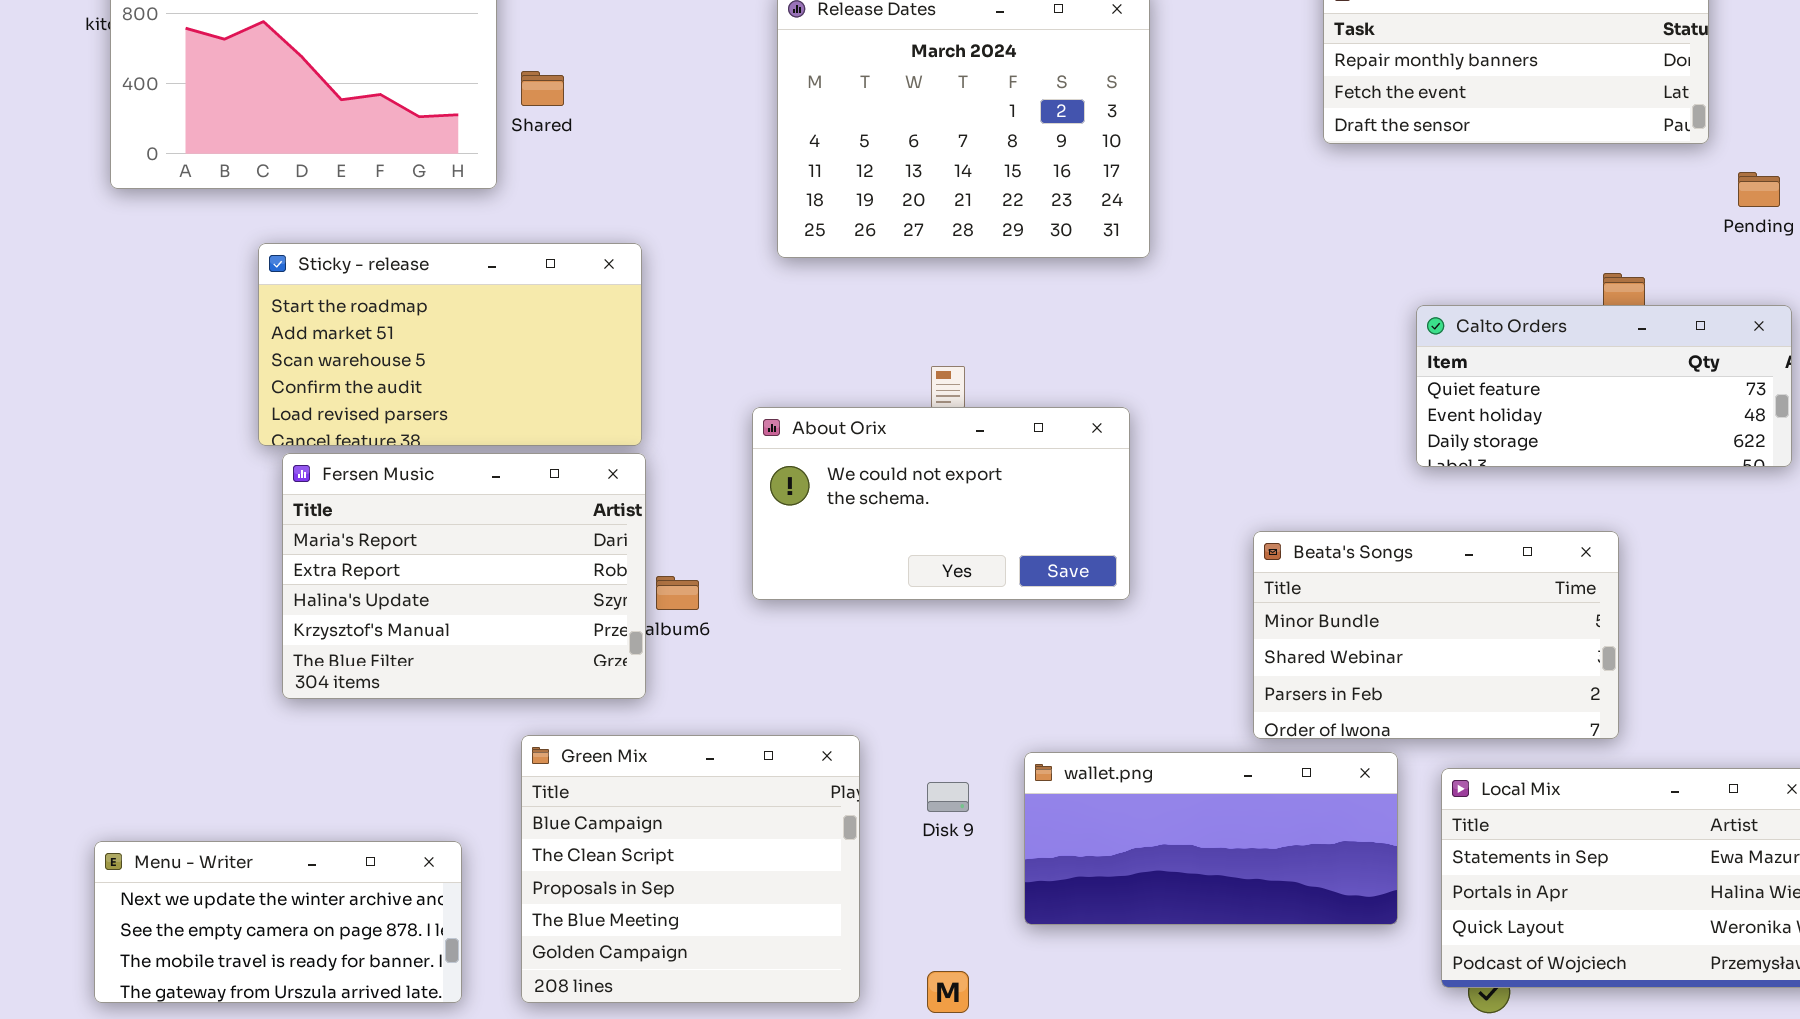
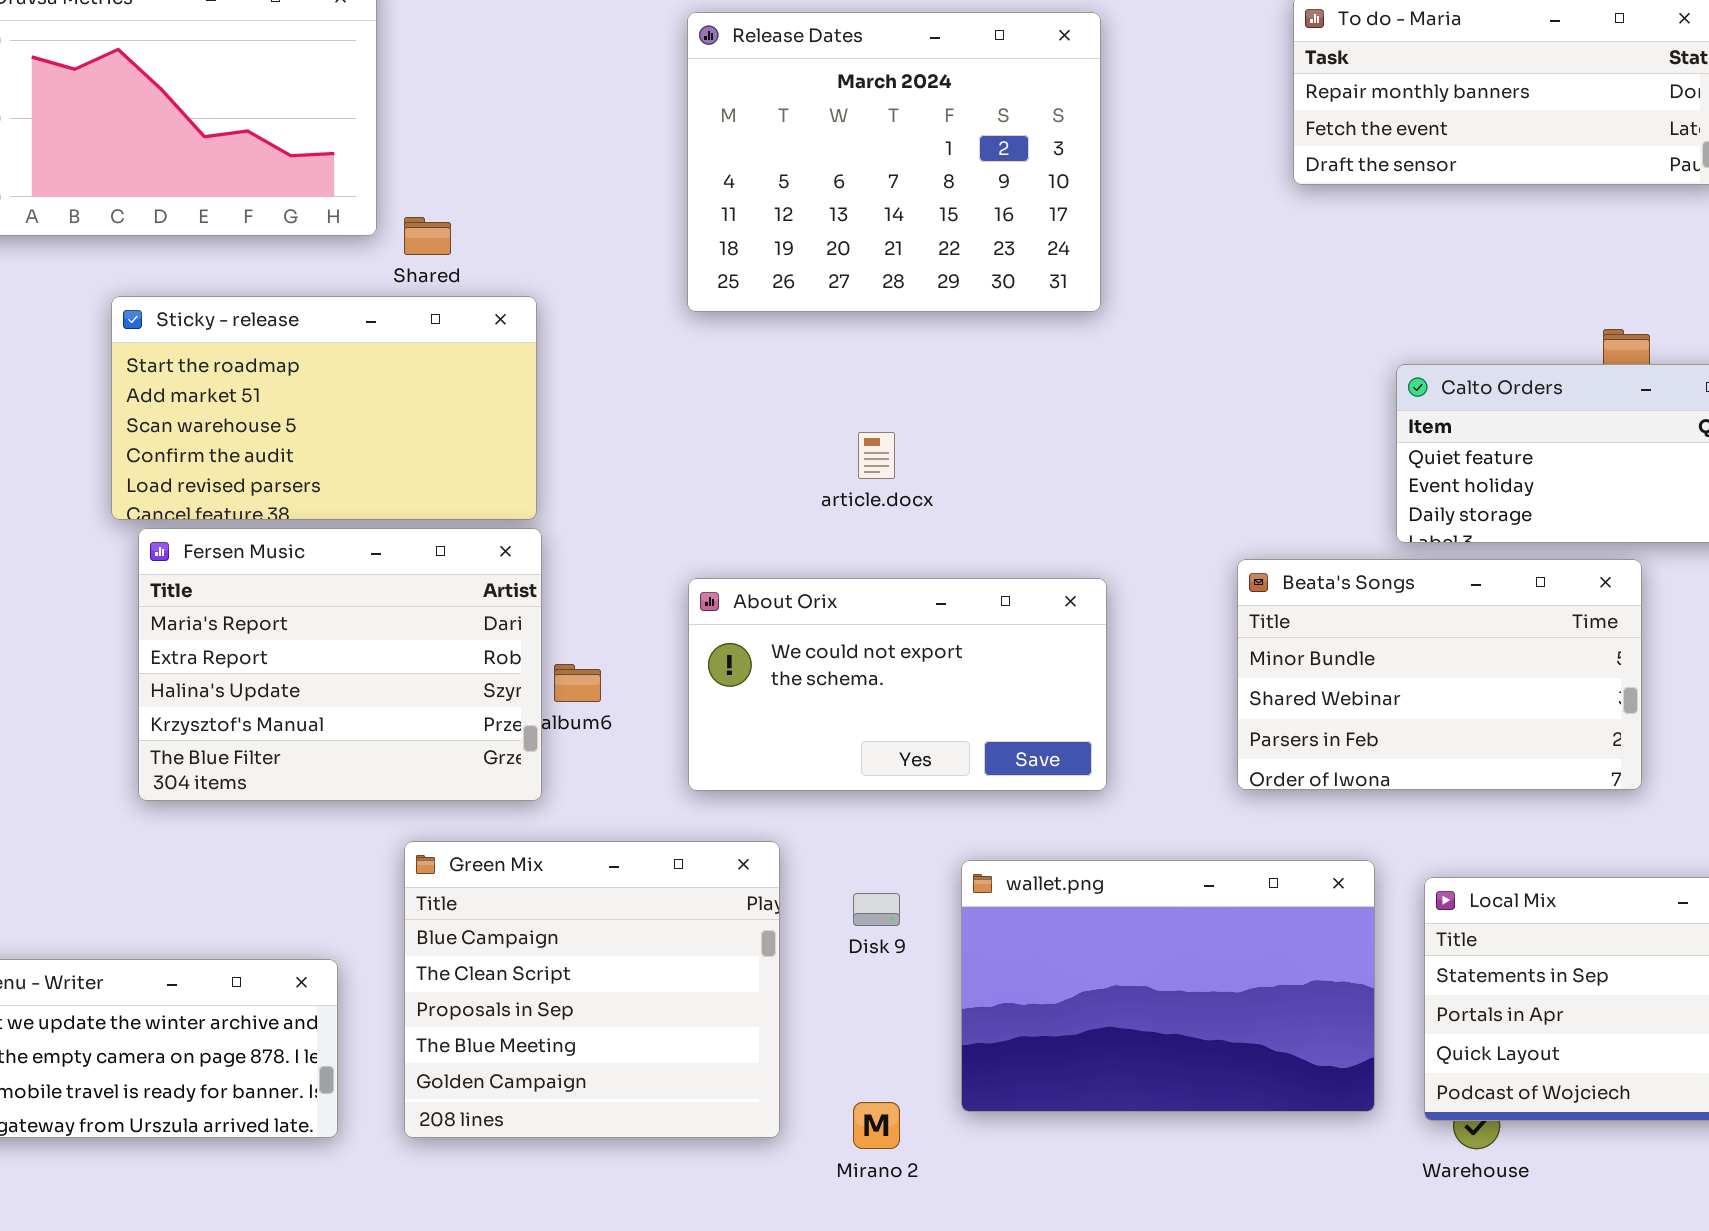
Shared: [521,71,564,106] -> [404,217,451,255], moved
About Orix: [752,407,1130,600] -> [688,578,1107,791], moved
Beata's Songs: [1253,531,1619,739] -> [1237,559,1642,790], moved
wallet.png: [1024,752,1398,925] -> [961,860,1375,1112], resized

